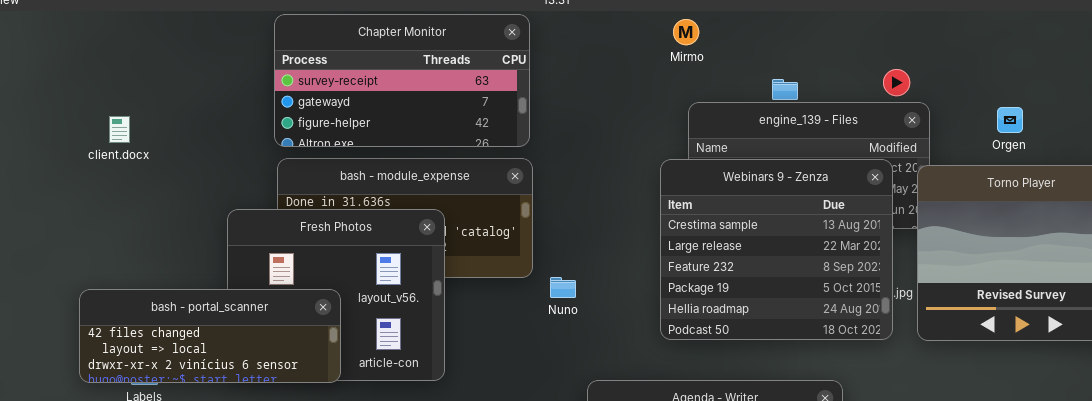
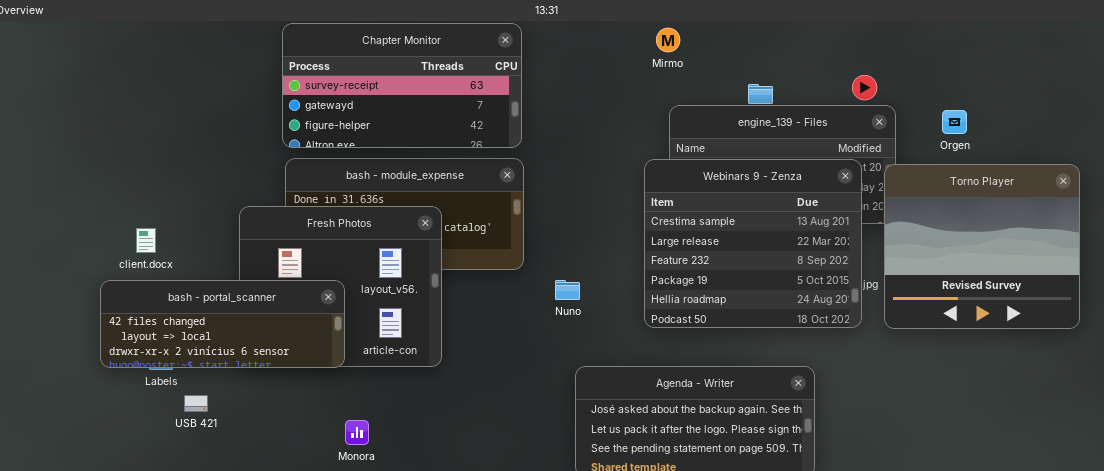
Orgen: [997,107,1023,133] -> [942,110,967,134], moved
client.docx: [109,116,130,143] -> [136,228,156,253], moved
Nuno: [550,277,576,298] -> [555,280,580,300], moved

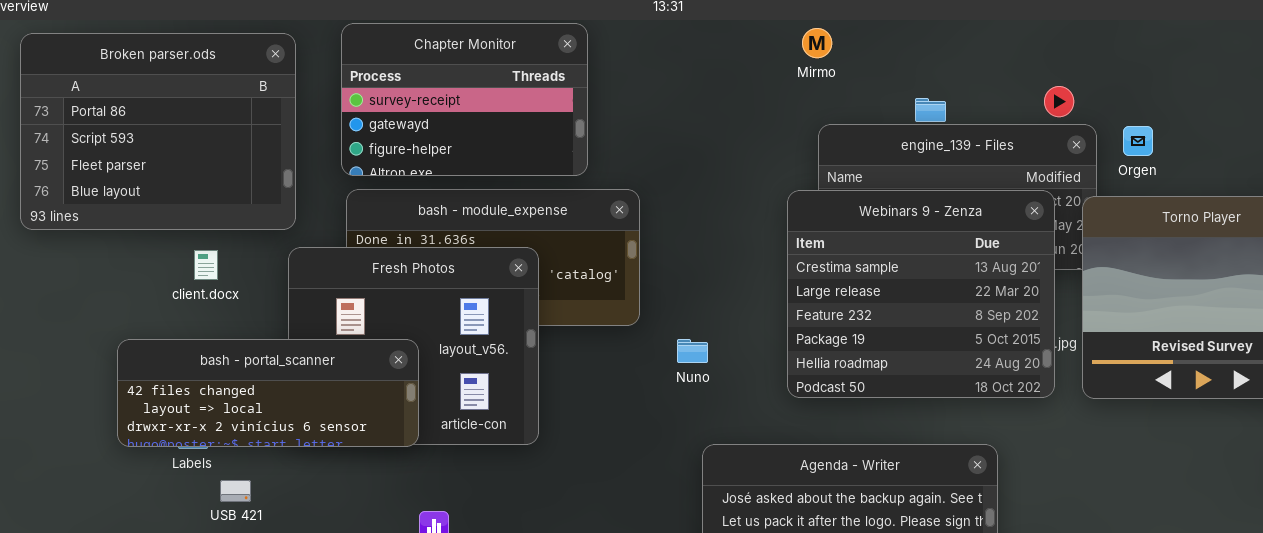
Chapter Monitor: [282,23,522,148] -> [341,23,588,176], resized
Broken parser.ods: none -> [20,33,296,230], opened
Orgen: [942,110,967,134] -> [1123,126,1153,156], moved
client.docx: [136,228,156,253] -> [194,250,218,280], moved

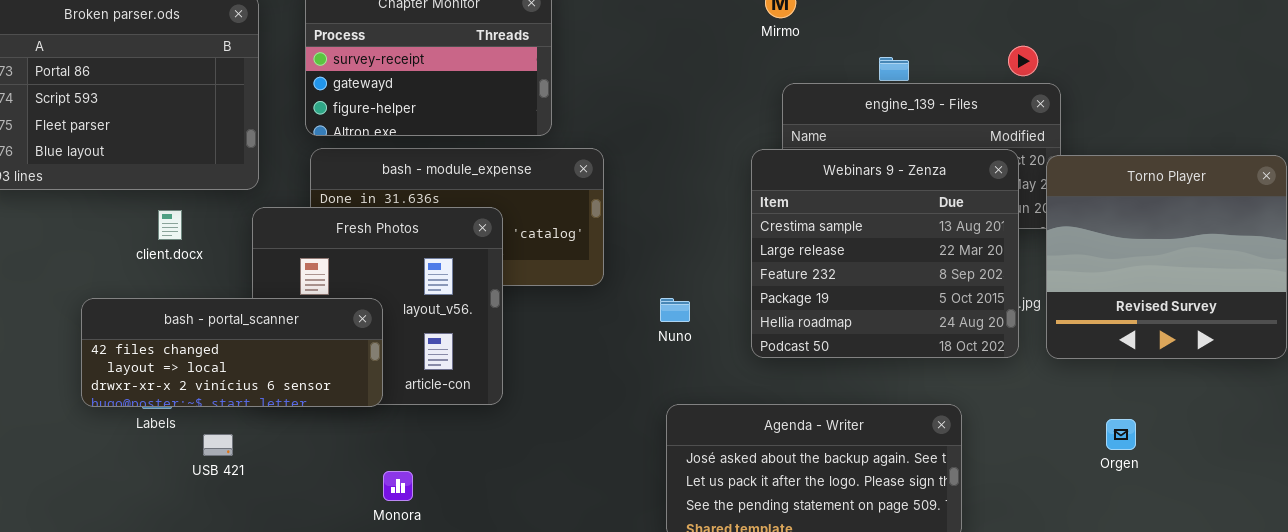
Orgen: [1123,126,1153,156] -> [1106,419,1136,450], moved
Nuno: [677,339,708,363] -> [660,298,690,322], moved
USB 421: [220,480,251,502] -> [203,434,233,456], moved

